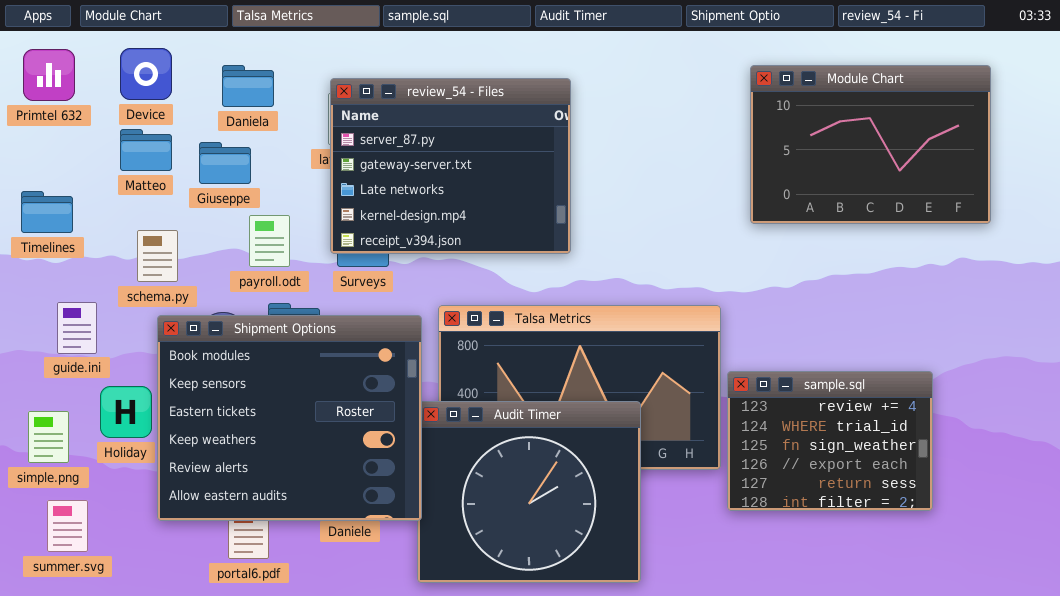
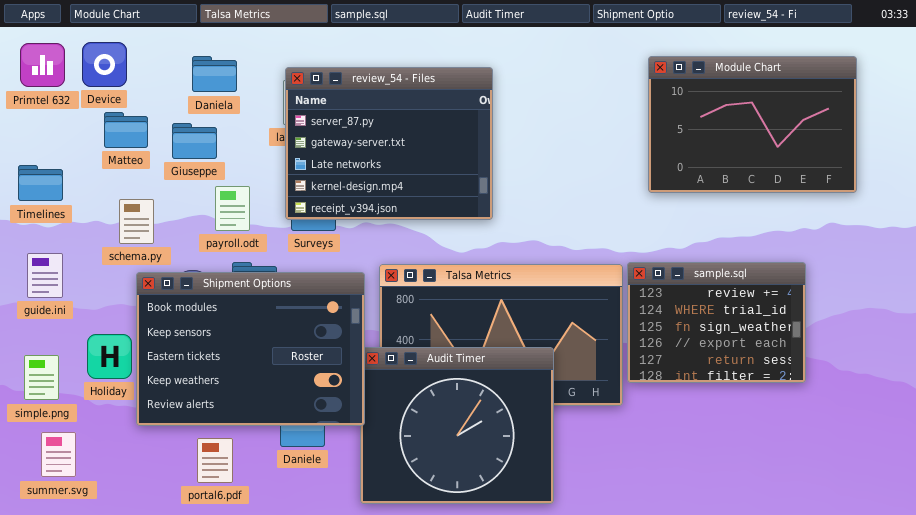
Device: [120,48,172,100] -> [82,42,127,87], moved
guide.ini: [57,302,97,354] -> [27,253,63,298], moved
Shipment Options: [157,315,422,521] -> [136,272,365,426], resized
sample.sql: [727,371,933,511] -> [627,262,806,383], moved

